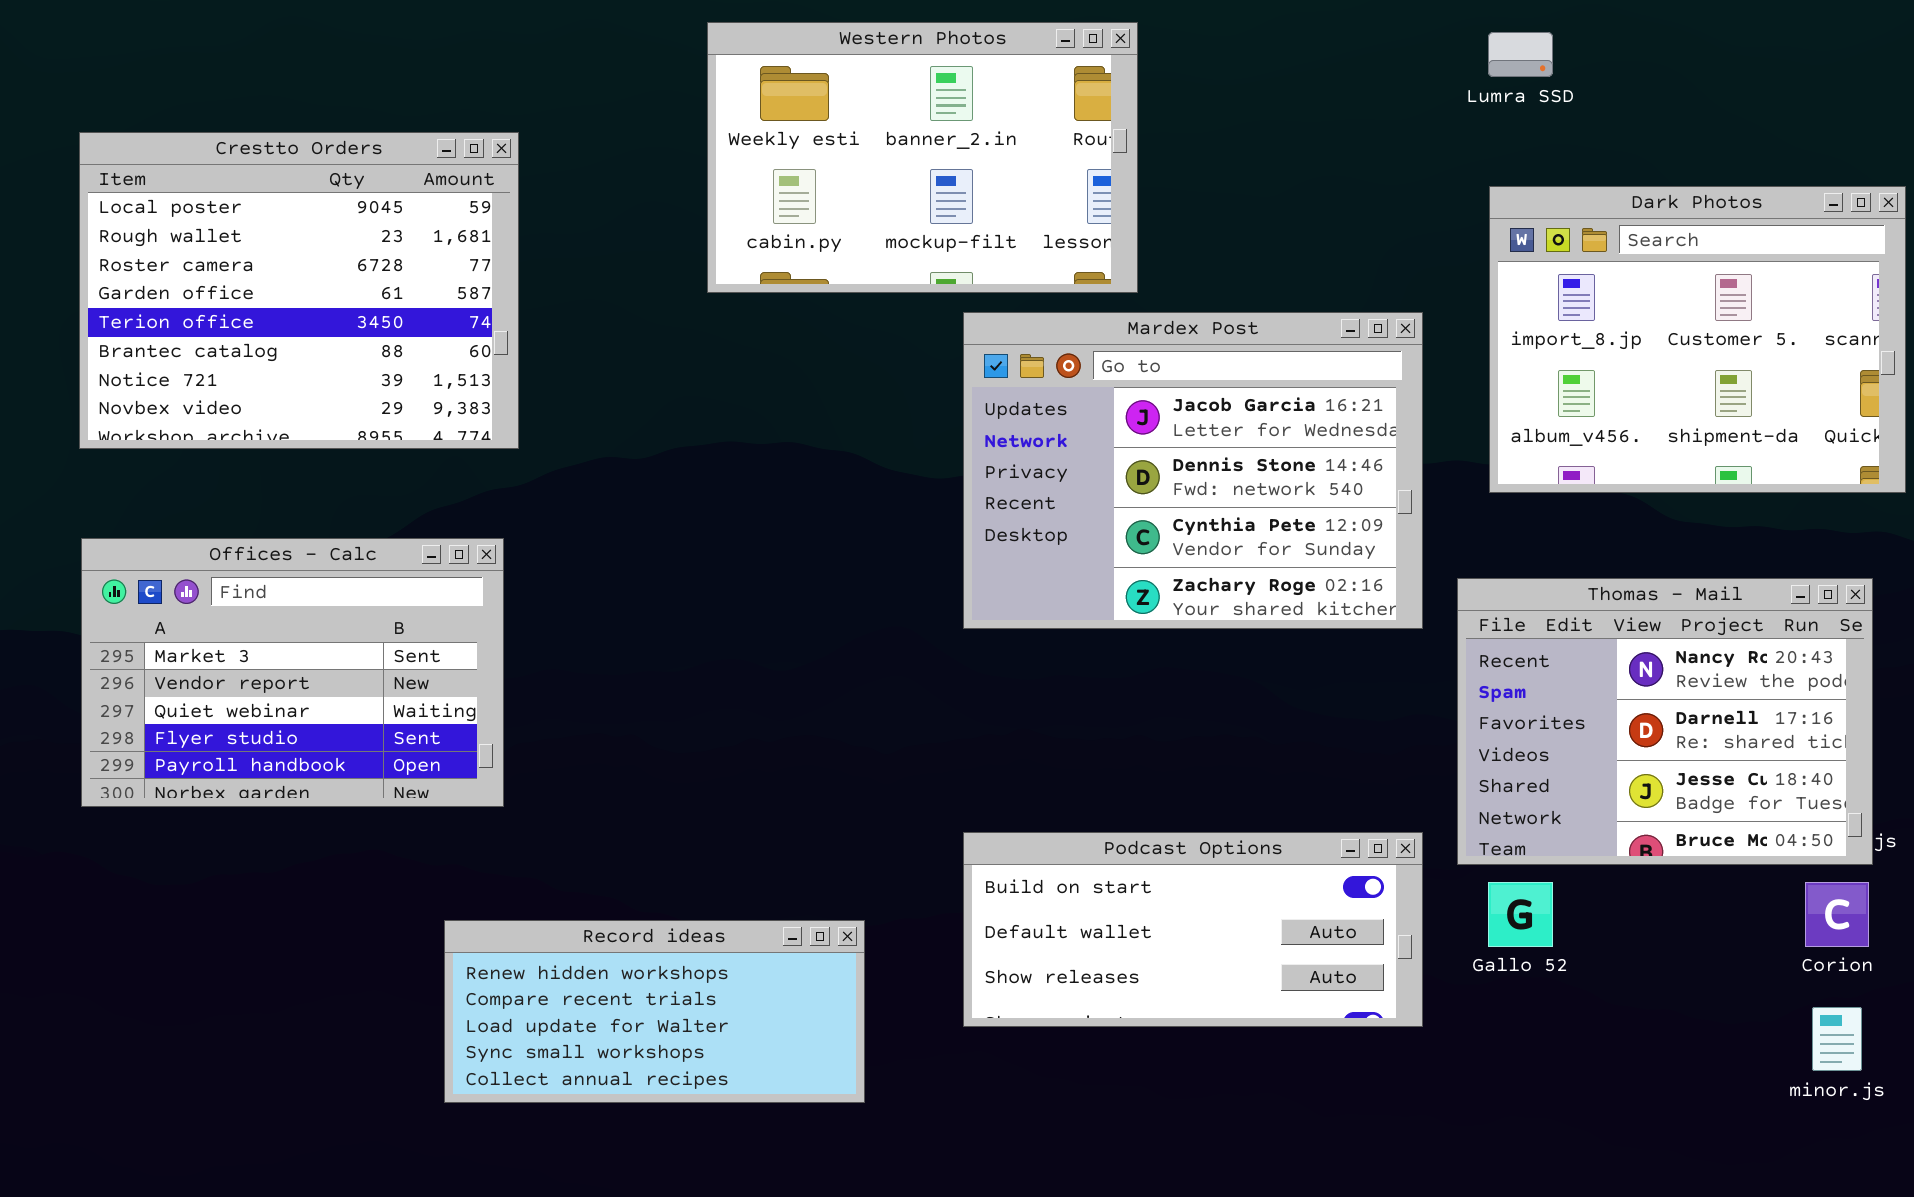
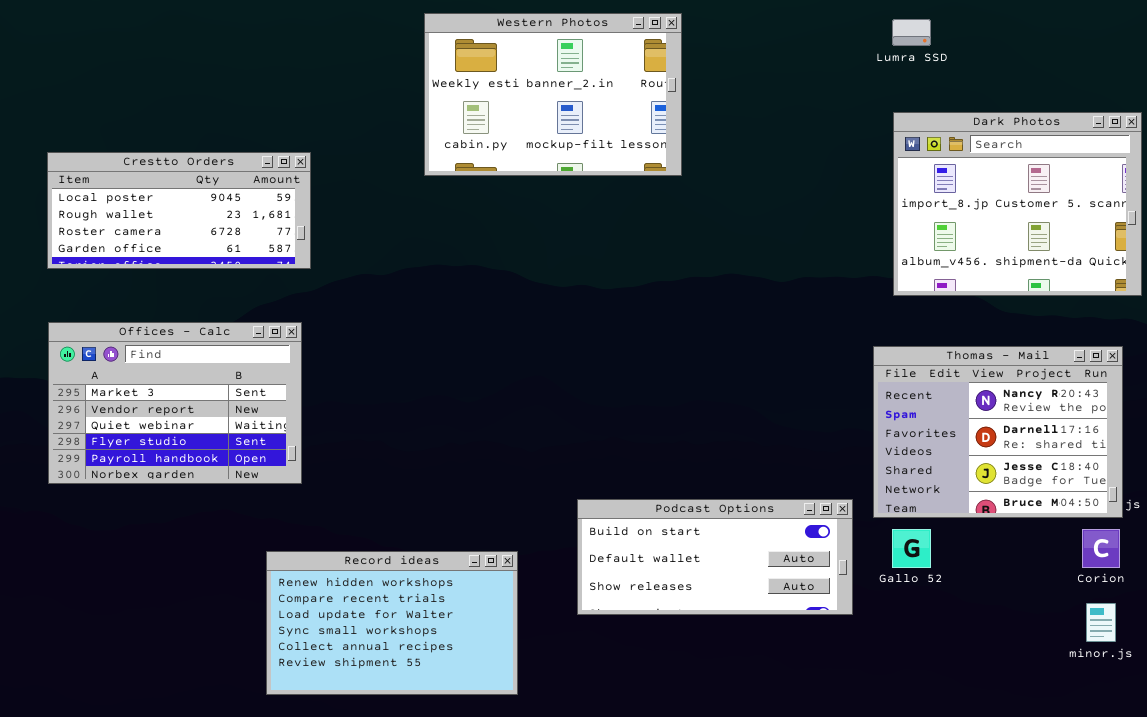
Crestto Orders: [79,132,519,449] -> [47,152,311,269], resized
Mardex Post: [963,312,1423,629] -> none, closed
Record ideas: [444,920,865,1103] -> [266,551,518,695], resized

